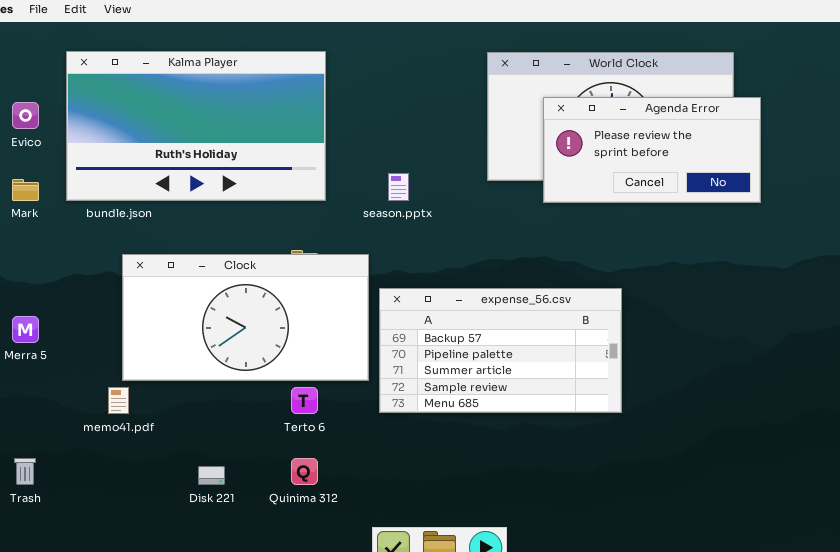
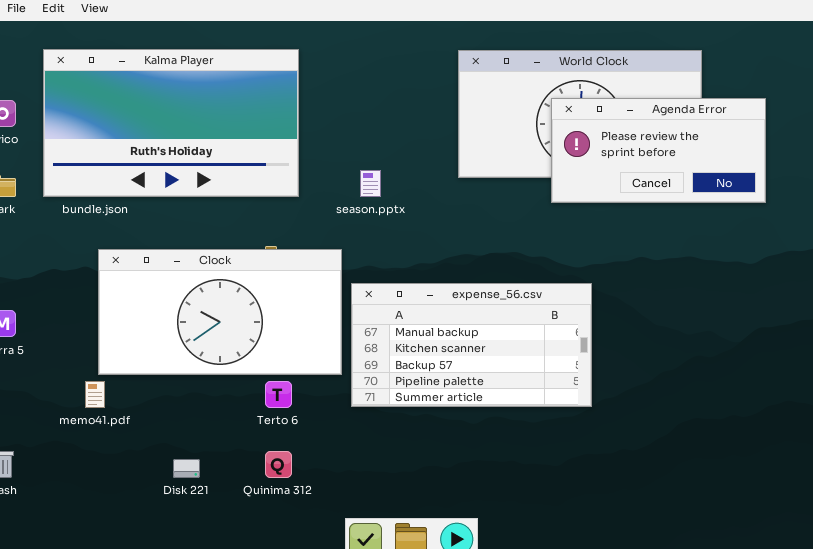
Agenda Error: [543,97,761,203] -> [551,98,766,203], moved
expense_56.csv: [379,288,622,413] -> [351,283,592,407], scrolled up 2 rows

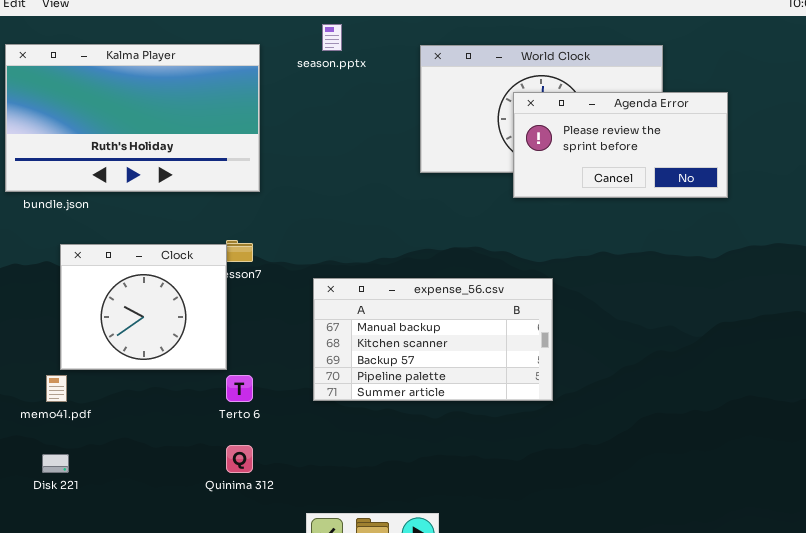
season.pptx: [360,170,381,197] -> [322,24,342,51], moved
Clock: [98,249,342,375] -> [60,244,227,370], resized
Disk 221: [173,459,200,478] -> [42,454,69,473], moved

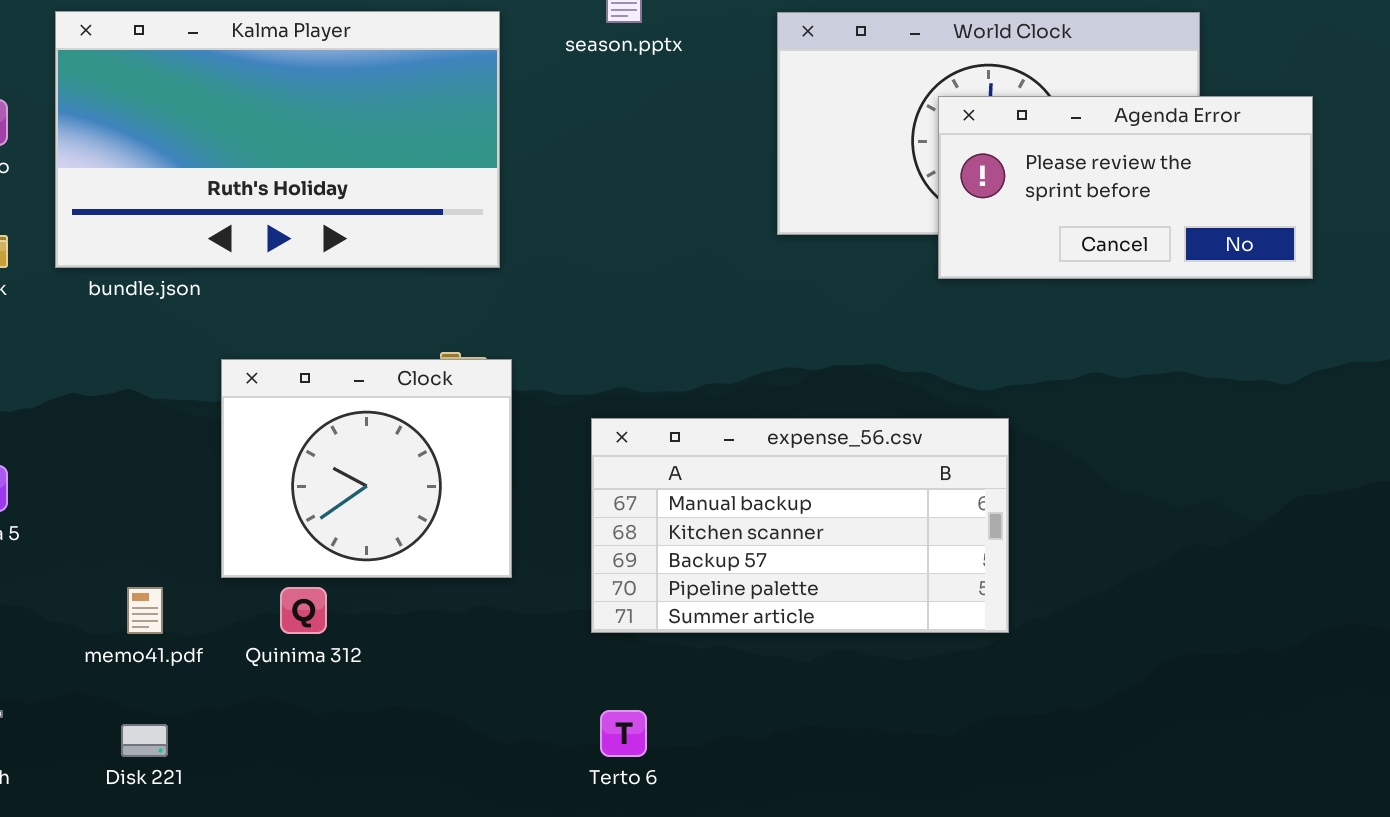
Clock: [60,244,227,370] -> [221,359,512,578], moved
Terto 6: [226,375,253,402] -> [600,710,647,757], moved
Quinima 312: [226,445,253,473] -> [280,587,327,634], moved

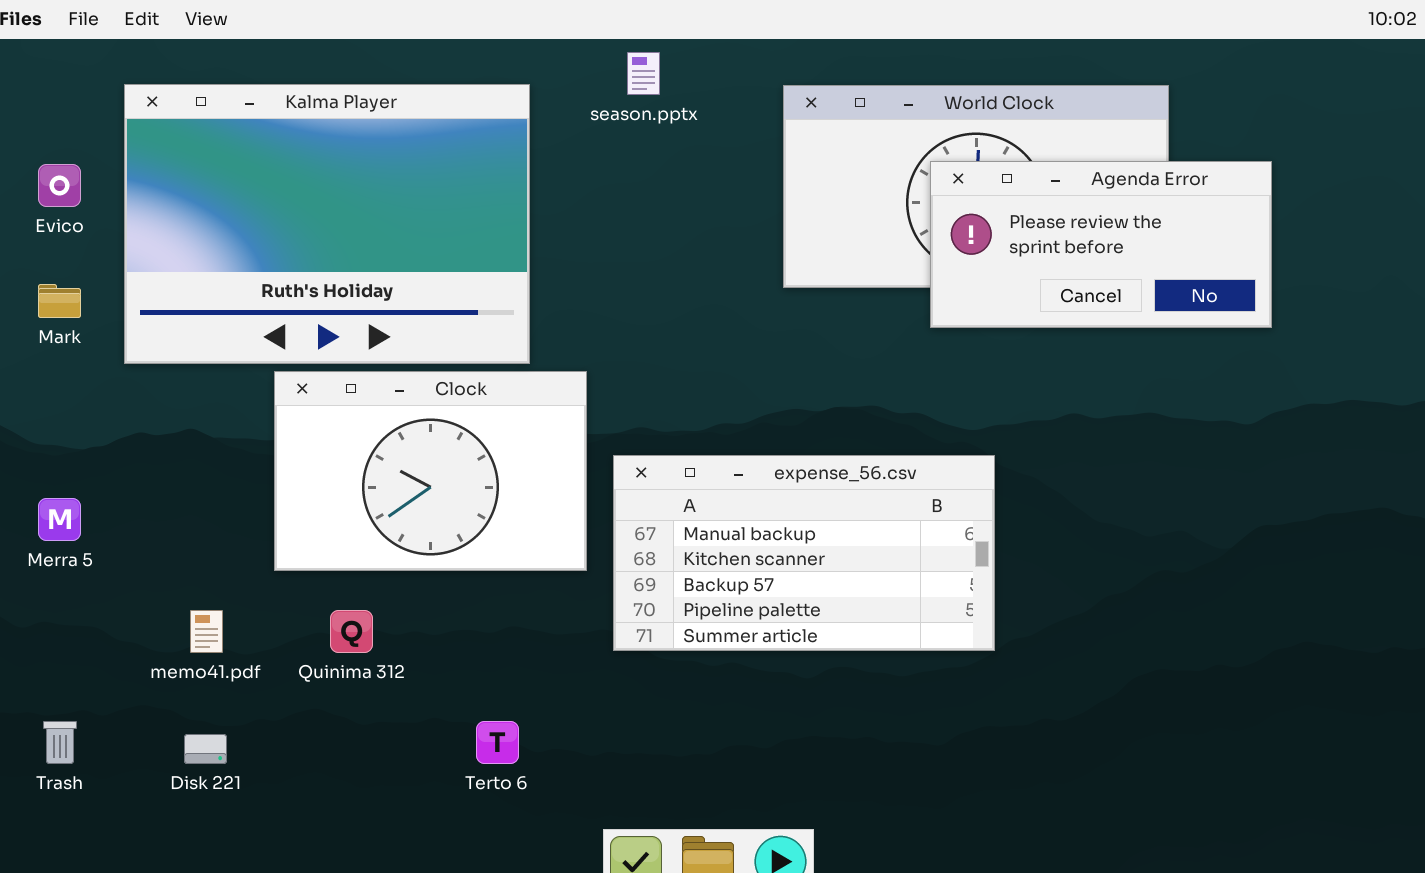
Kalma Player: [55,11,500,268] -> [124,84,530,364], resized
Clock: [221,359,512,578] -> [274,371,587,571], moved, resized
Terto 6: [600,710,647,757] -> [476,721,519,764], moved

